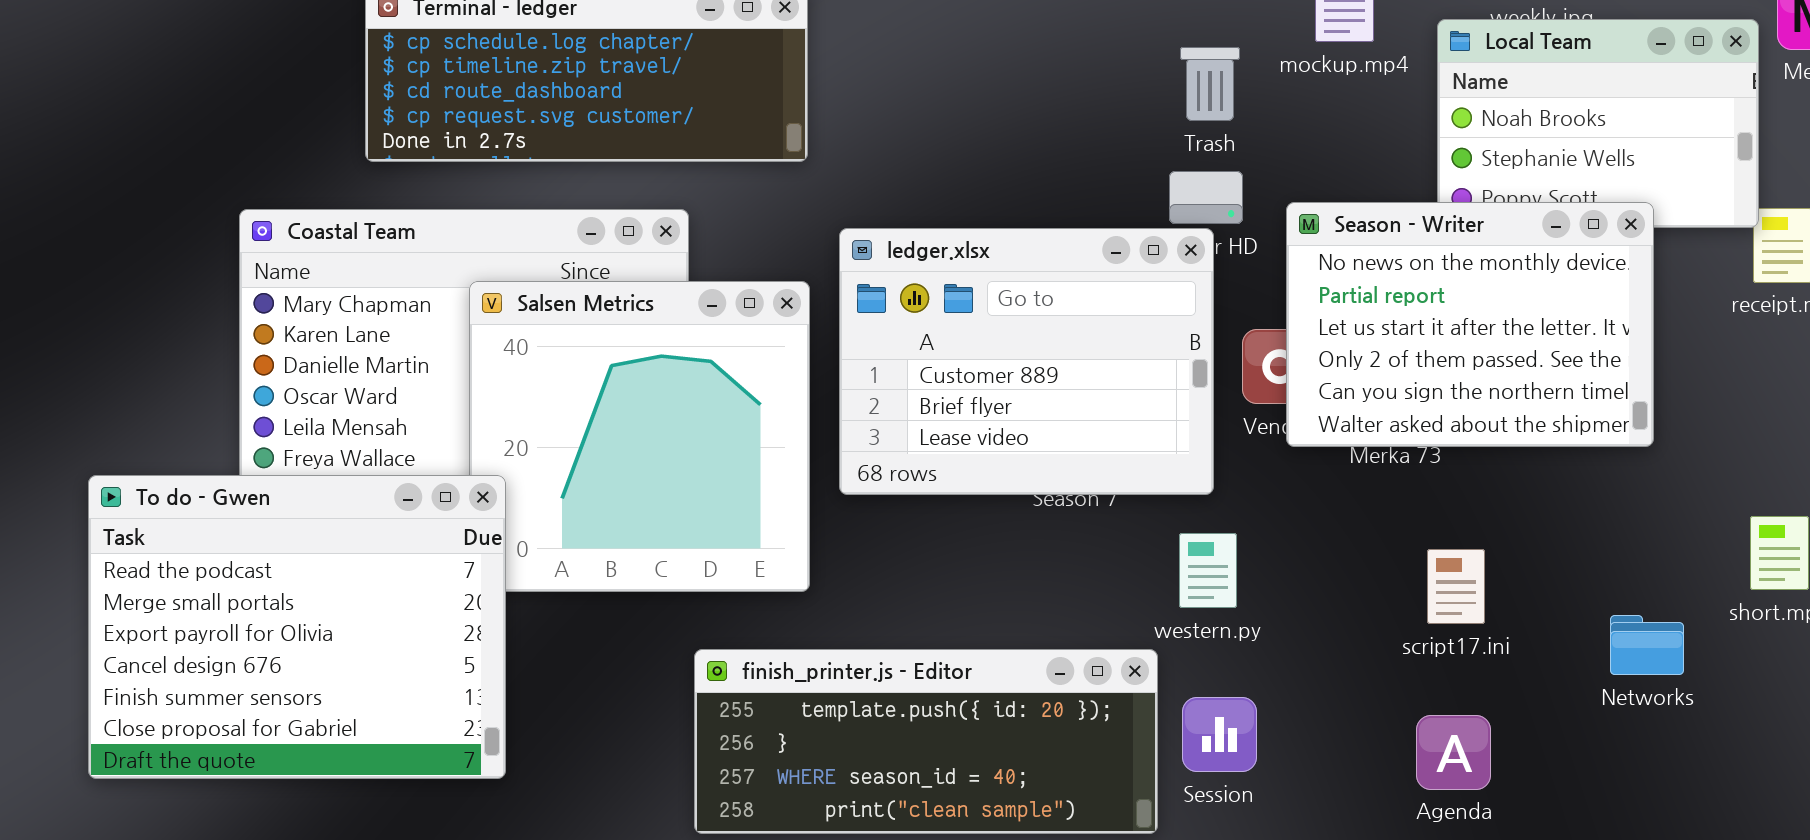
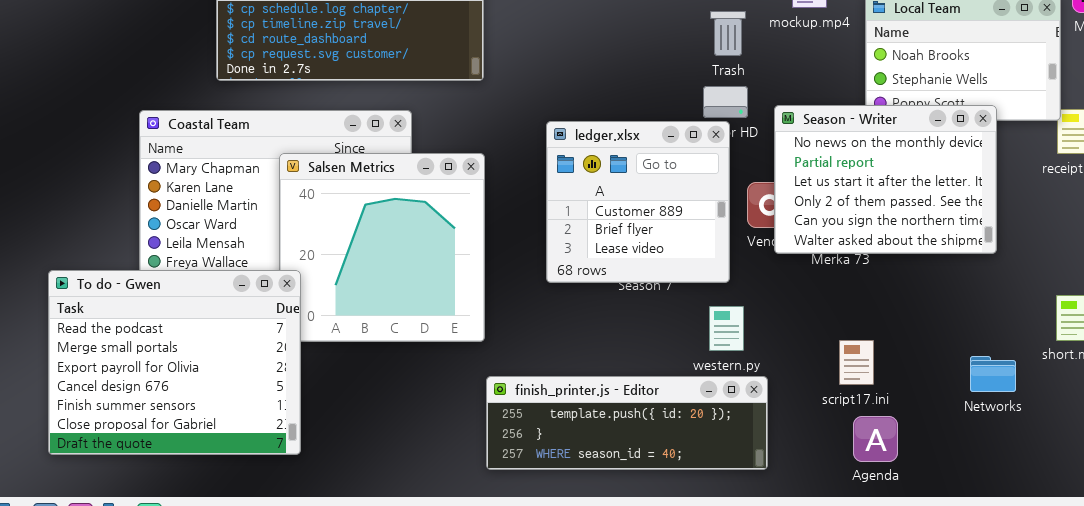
ledger.xlsx: [839,228,1214,495] -> [546,121,730,283], resized
script17.ini: [1427,549,1485,624] -> [839,340,874,385], moved
finish_printer.js - Editor: [694,649,1158,834] -> [486,376,768,470], moved, resized

